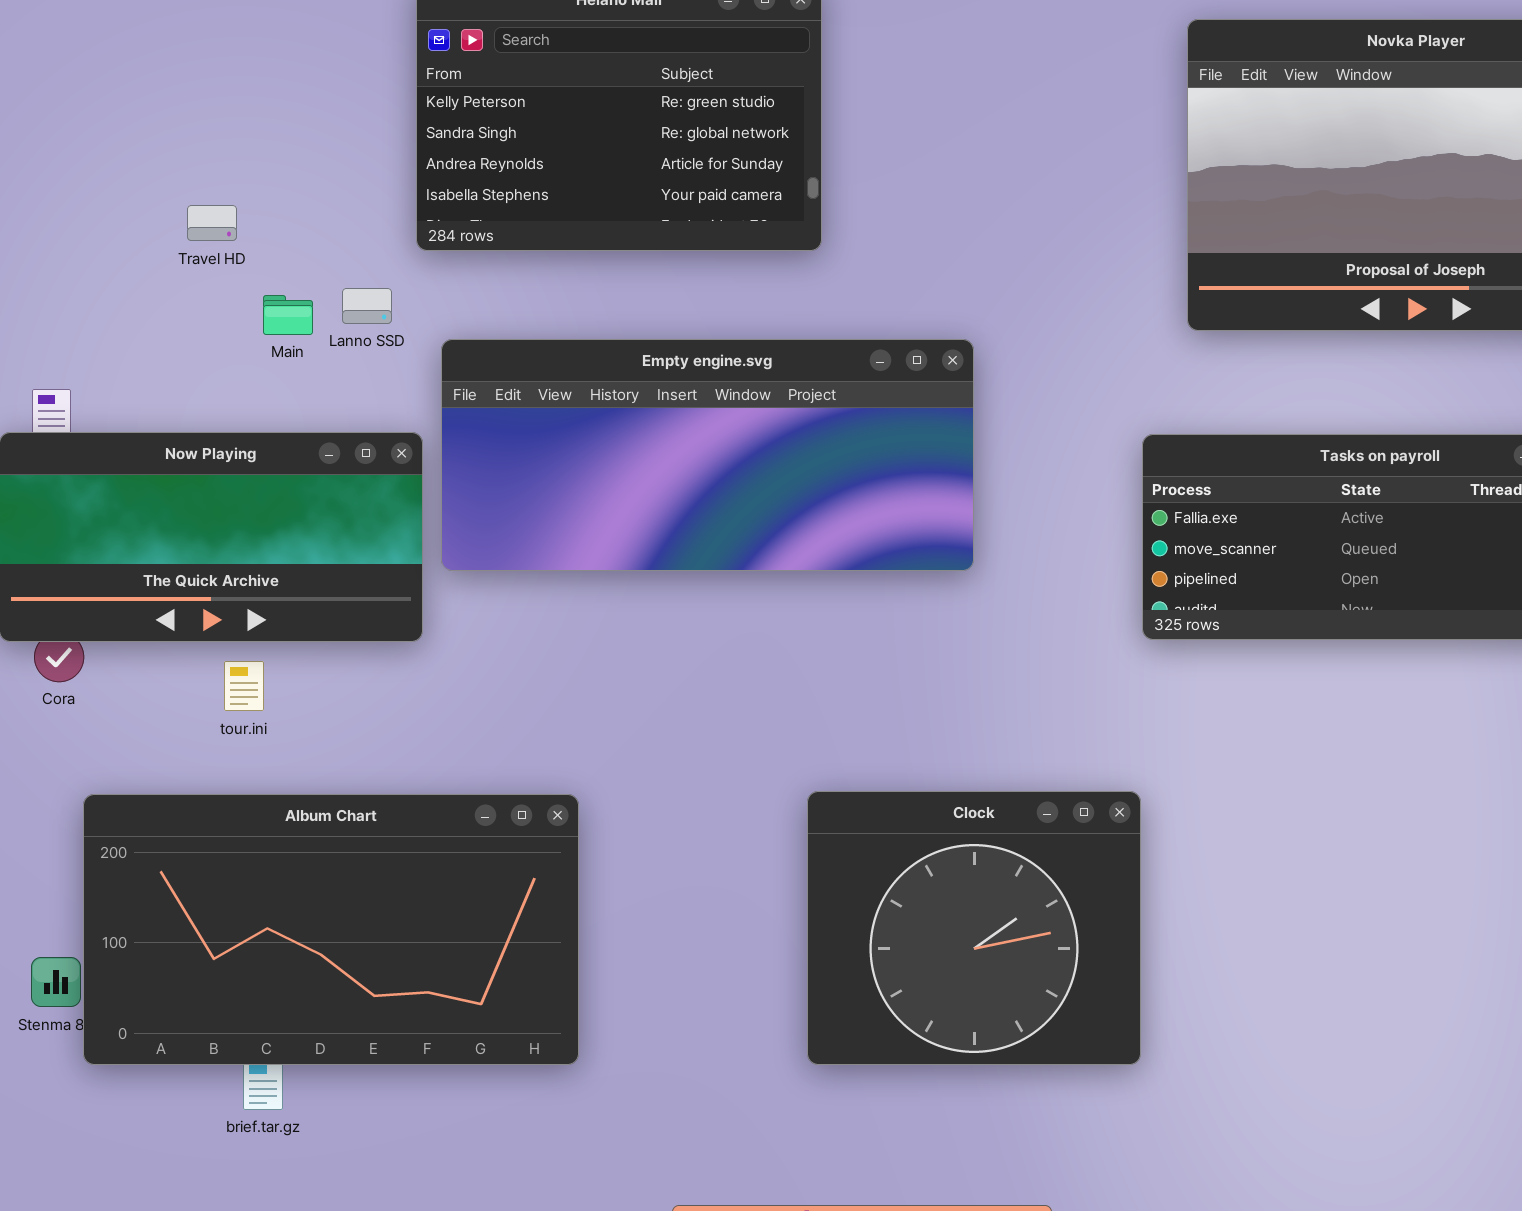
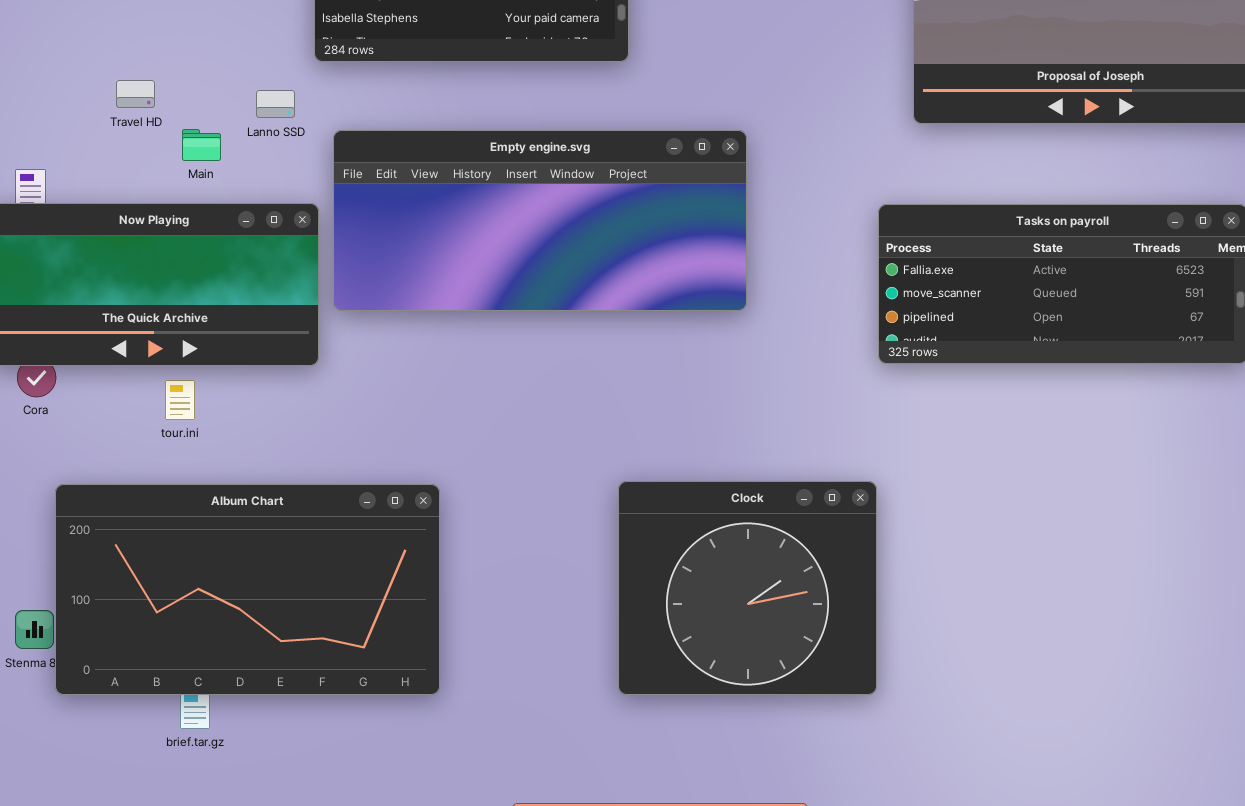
Travel HD: [187,205,237,241] -> [116,80,155,108], moved
Main: [263,295,313,335] -> [182,129,221,161], moved

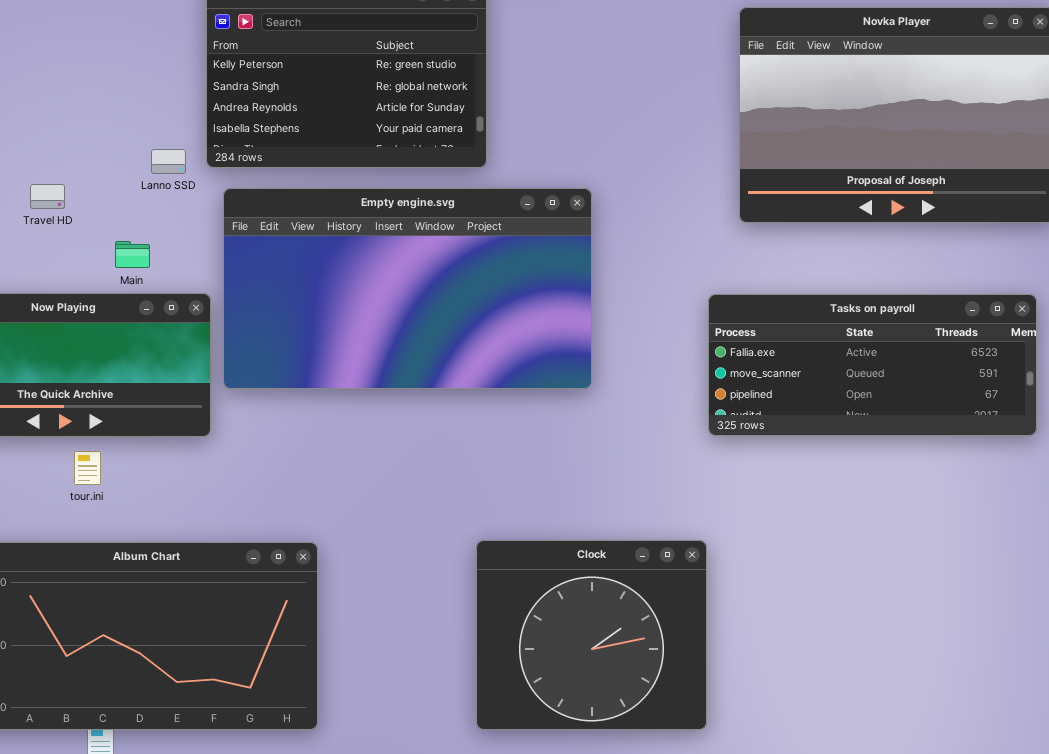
Lanno SSD: [256,90,295,118] -> [151,149,186,174], moved
Main: [182,129,221,161] -> [115,241,150,268], moved
Empty engine.svg: [333,130,747,311] -> [223,188,592,389], resized

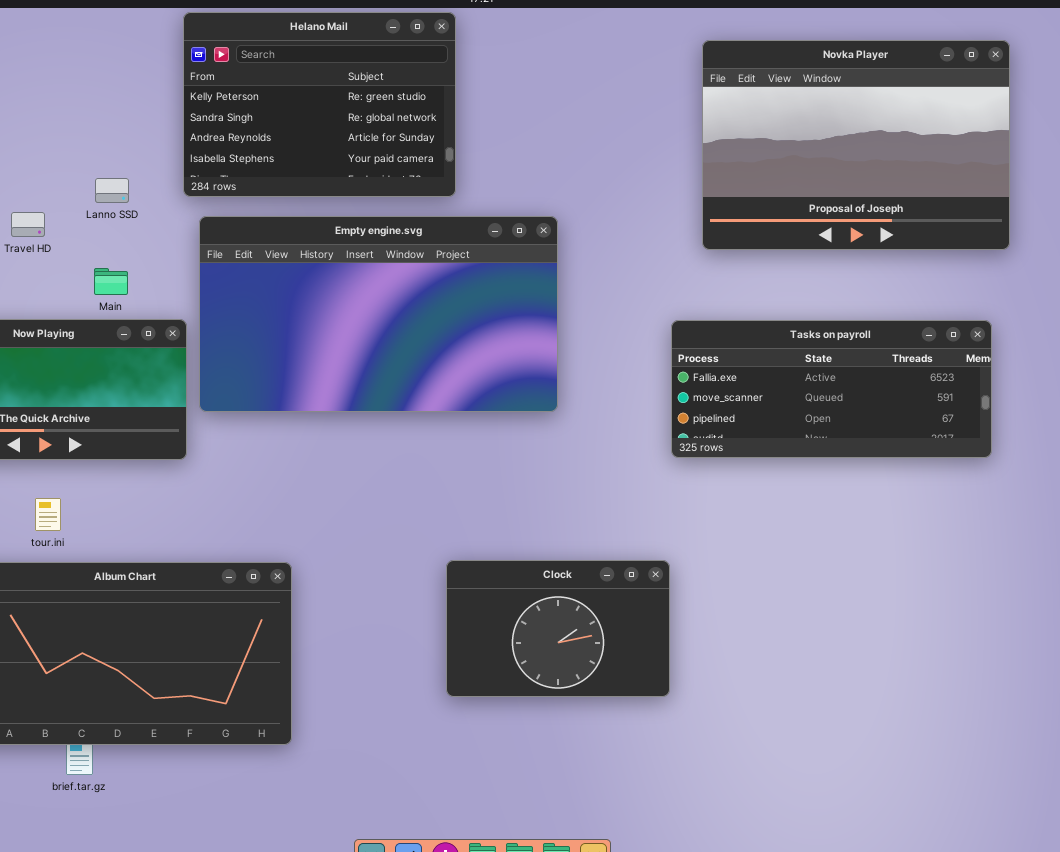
Lanno SSD: [151,149,186,174] -> [95,178,129,203], moved
tour.ini: [74,451,101,485] -> [35,498,61,531], moved
Clock: [476,540,707,730] -> [446,560,670,697], resized

